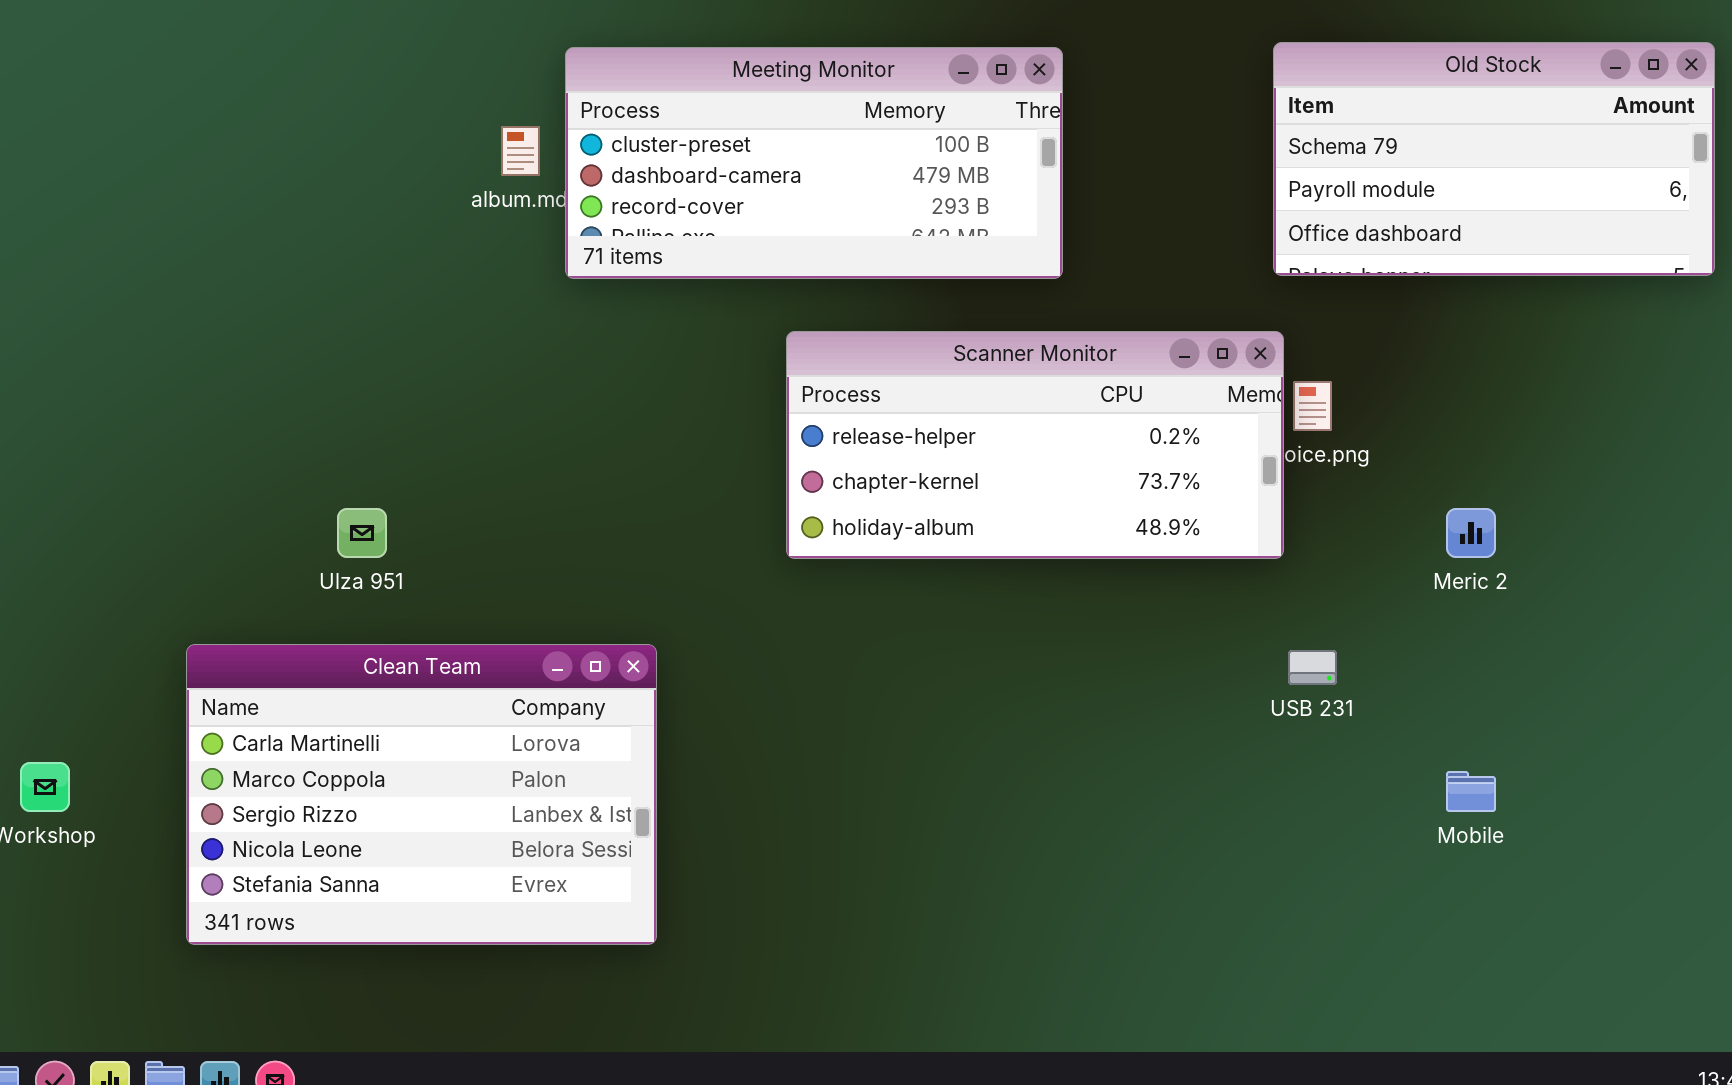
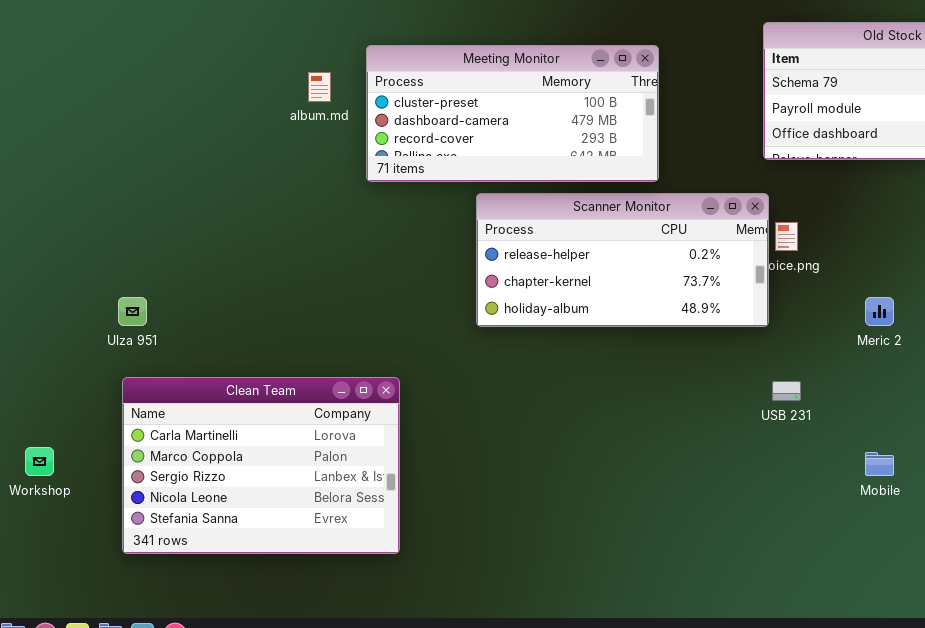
Meeting Monitor: [565,47,1063,279] -> [366,45,659,182], moved
Ulza 951: [337,508,387,558] -> [118,297,147,326], moved

